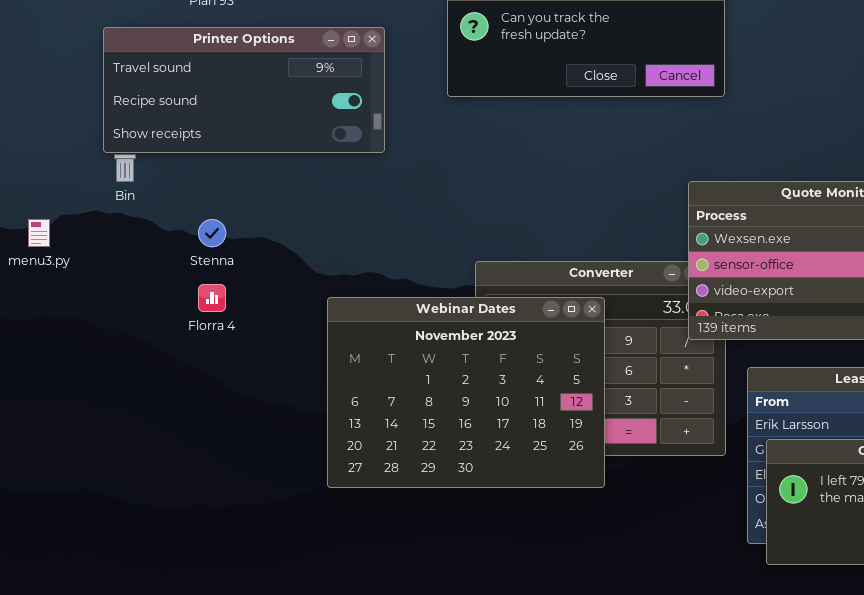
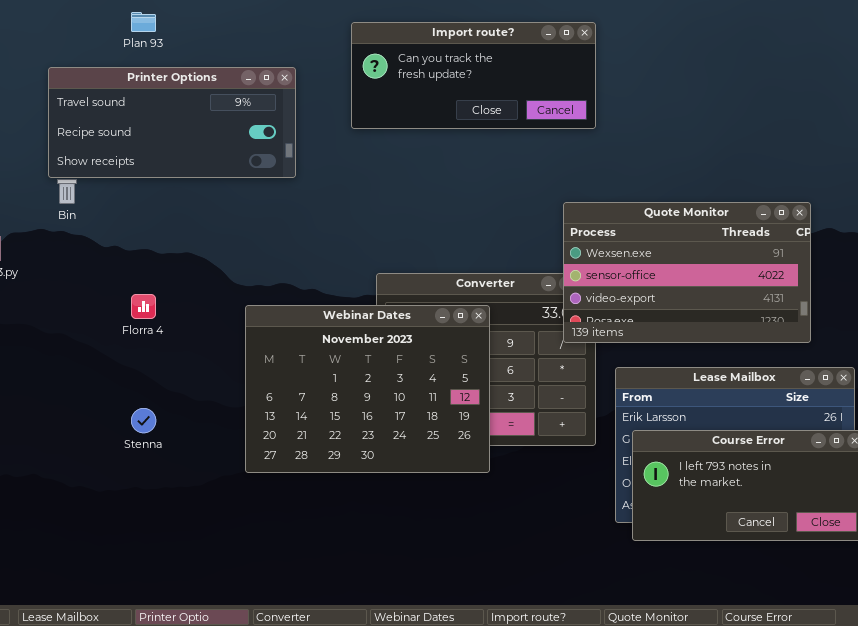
Stenna: [198,219,226,247] -> [131,408,156,433], moved

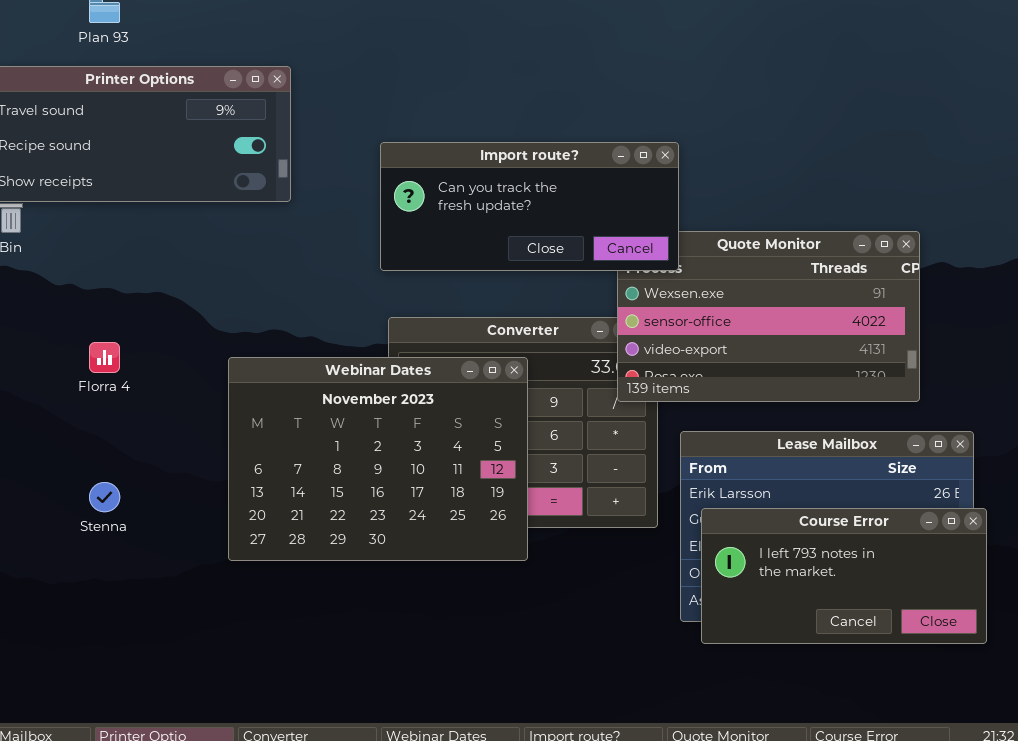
Import route?: [351,22,596,129] -> [380,142,679,271], moved

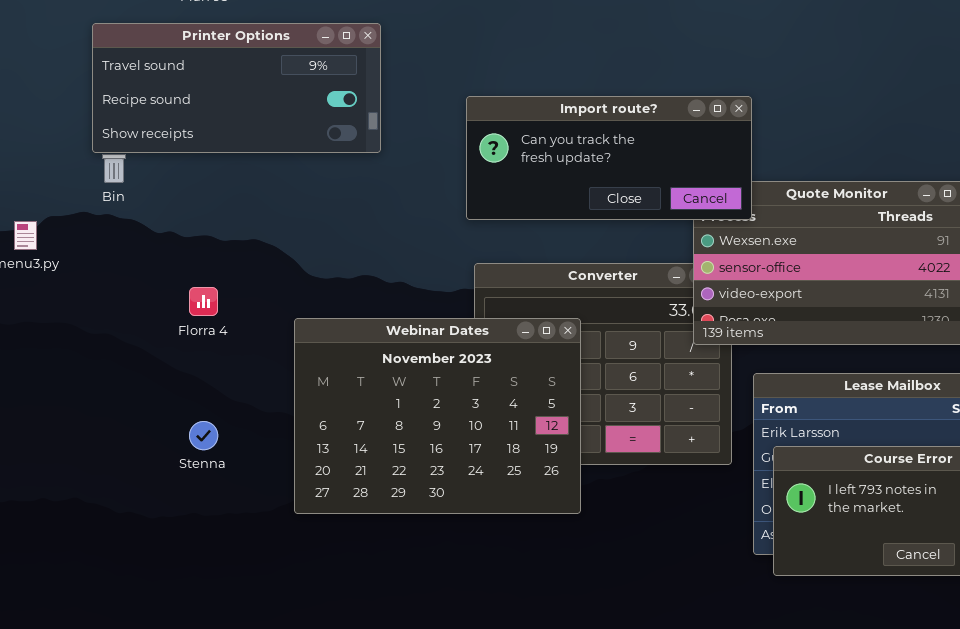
Webinar Dates: [228,357,528,561] -> [294,318,581,514], moved

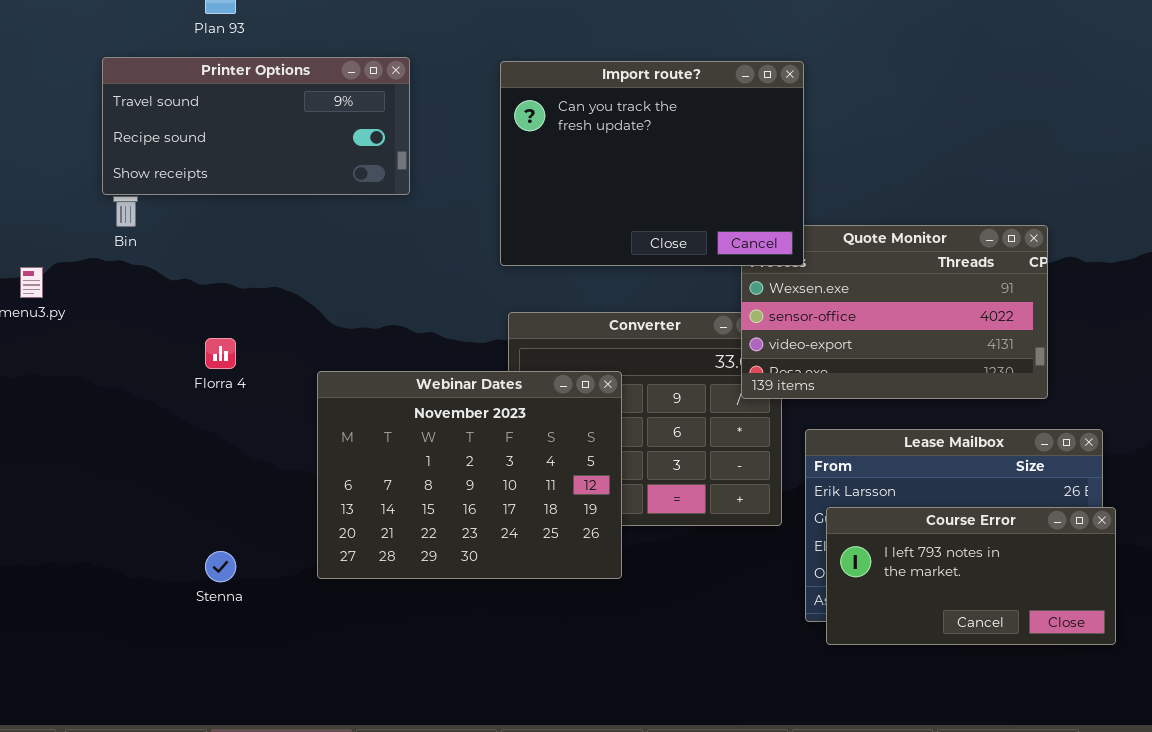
Import route?: [466,96,752,220] -> [500,61,804,266], resized
Stenna: [189,421,218,450] -> [205,551,236,582], moved

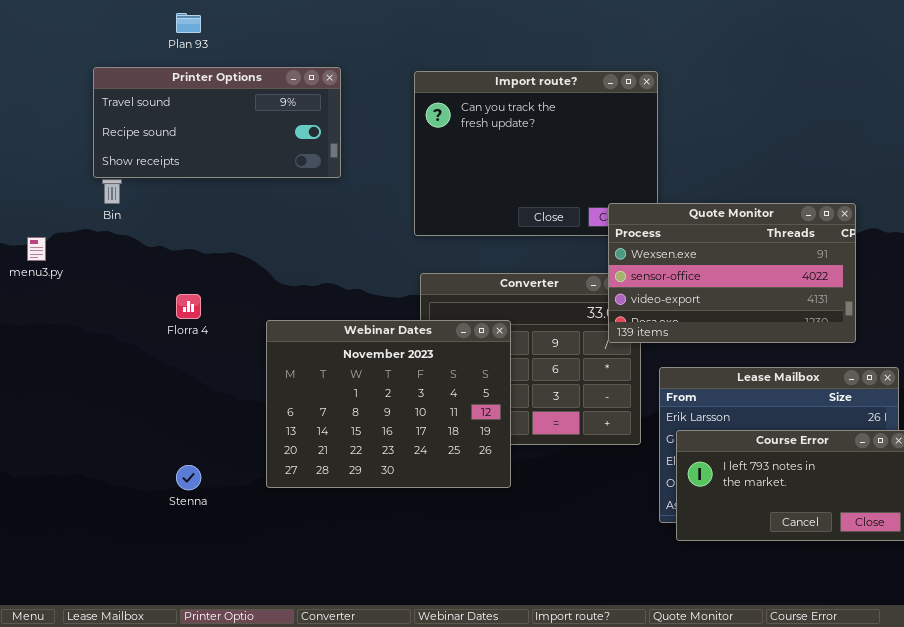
Quote Monitor: [741,225,1048,399] -> [608,203,856,343], raised

